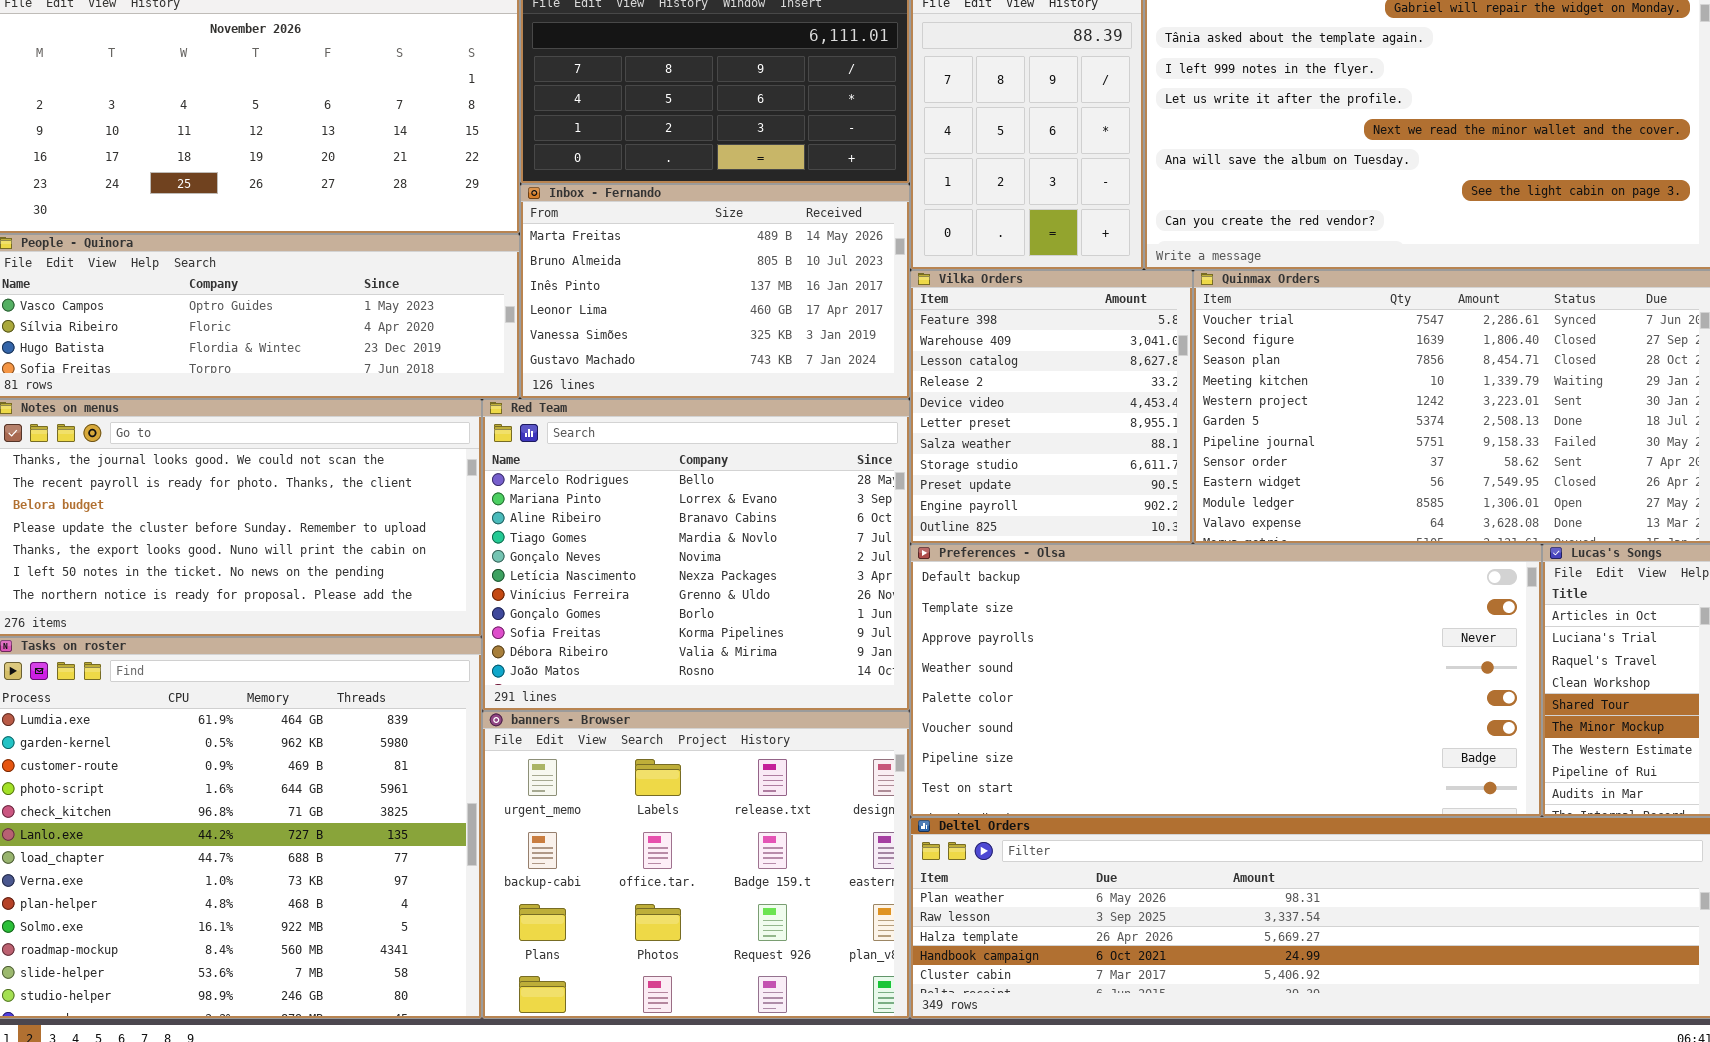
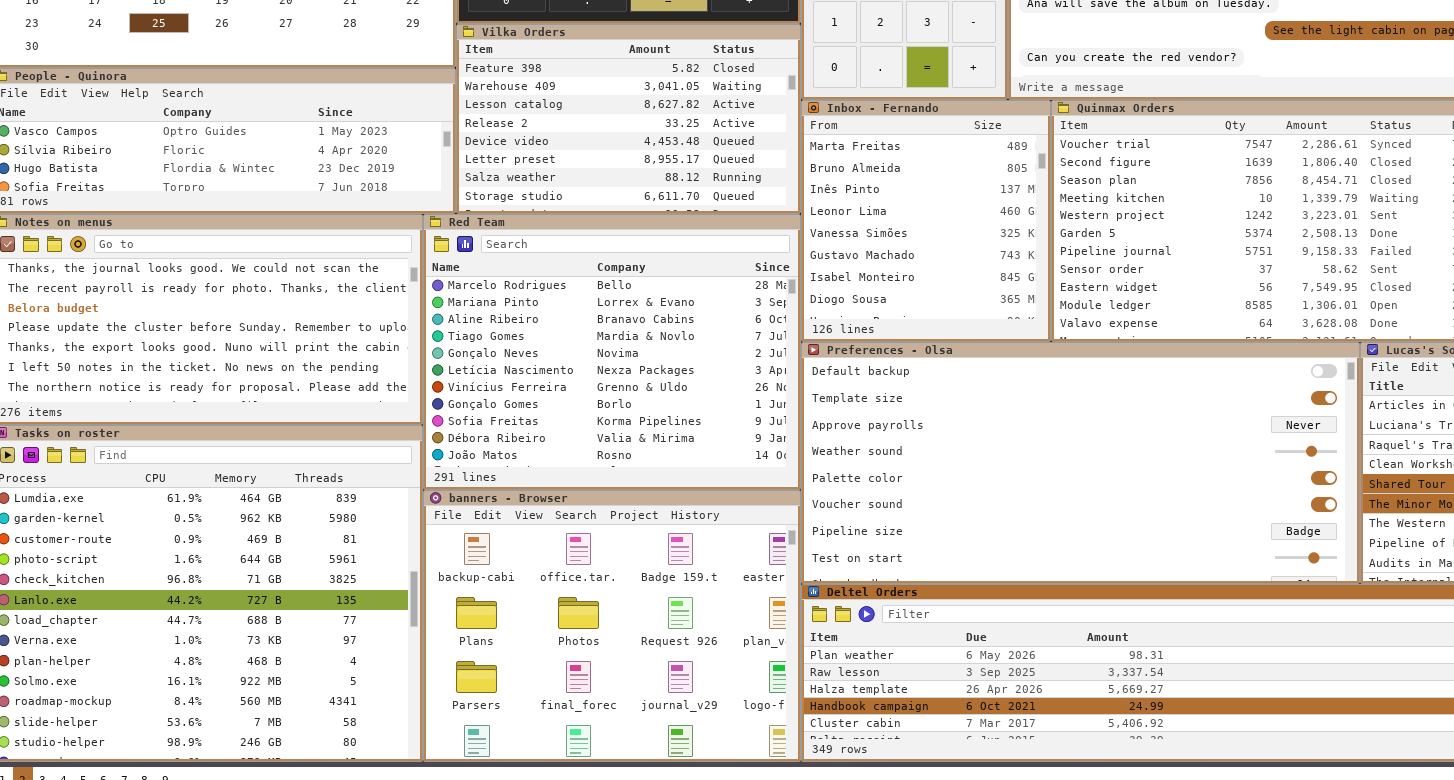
Inbox - Fernando: [520,184,910,399] -> [801,100,1051,342], moved, resized
Vilka Orders: [910,270,1193,544] -> [456,24,801,214], moved, resized
banners - Browser: [482,711,910,1019] -> [423,490,801,762], scrolled down 1 row

